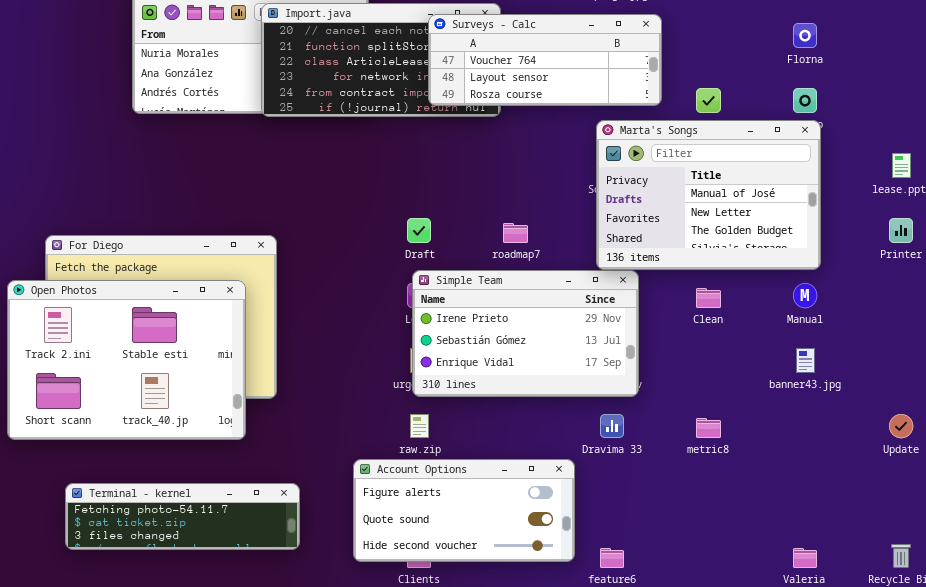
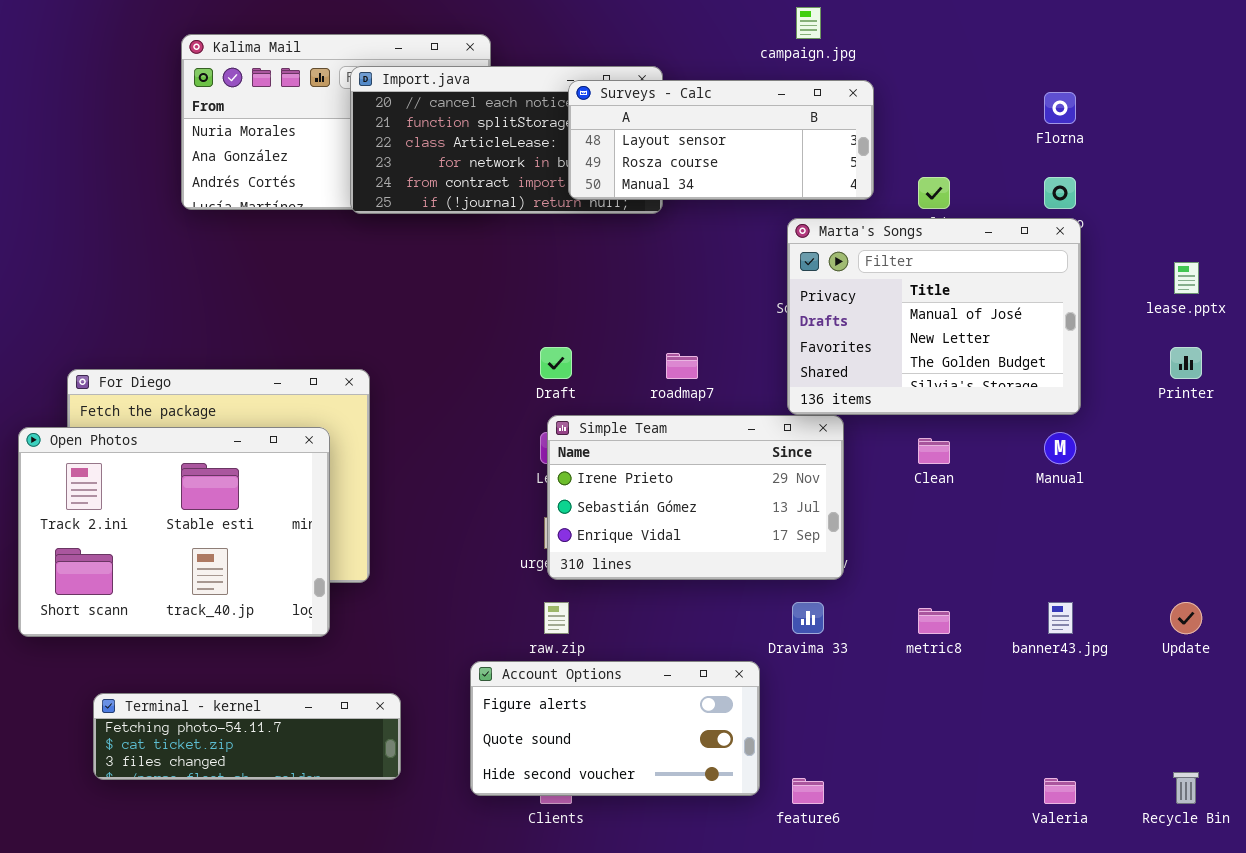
Surveys - Calc: [428,14,662,106] -> [568,80,874,200], scrolled down 1 row
banner43.jpg: [796,348,815,373] -> [1048,602,1073,634], moved

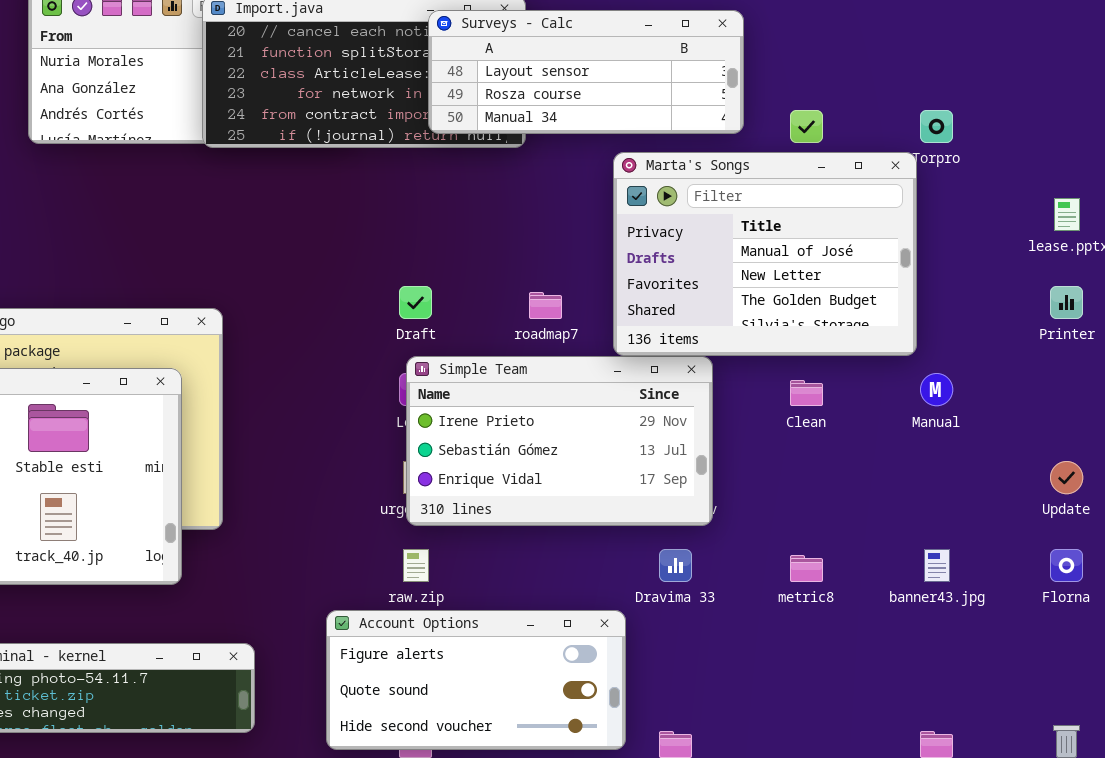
Florna: [1044,92,1076,124] -> [1050,549,1083,582], moved
Marta's Songs: [787,218,1081,415] -> [613,152,917,356], moved
Update: [1170,602,1202,634] -> [1050,461,1083,494], moved

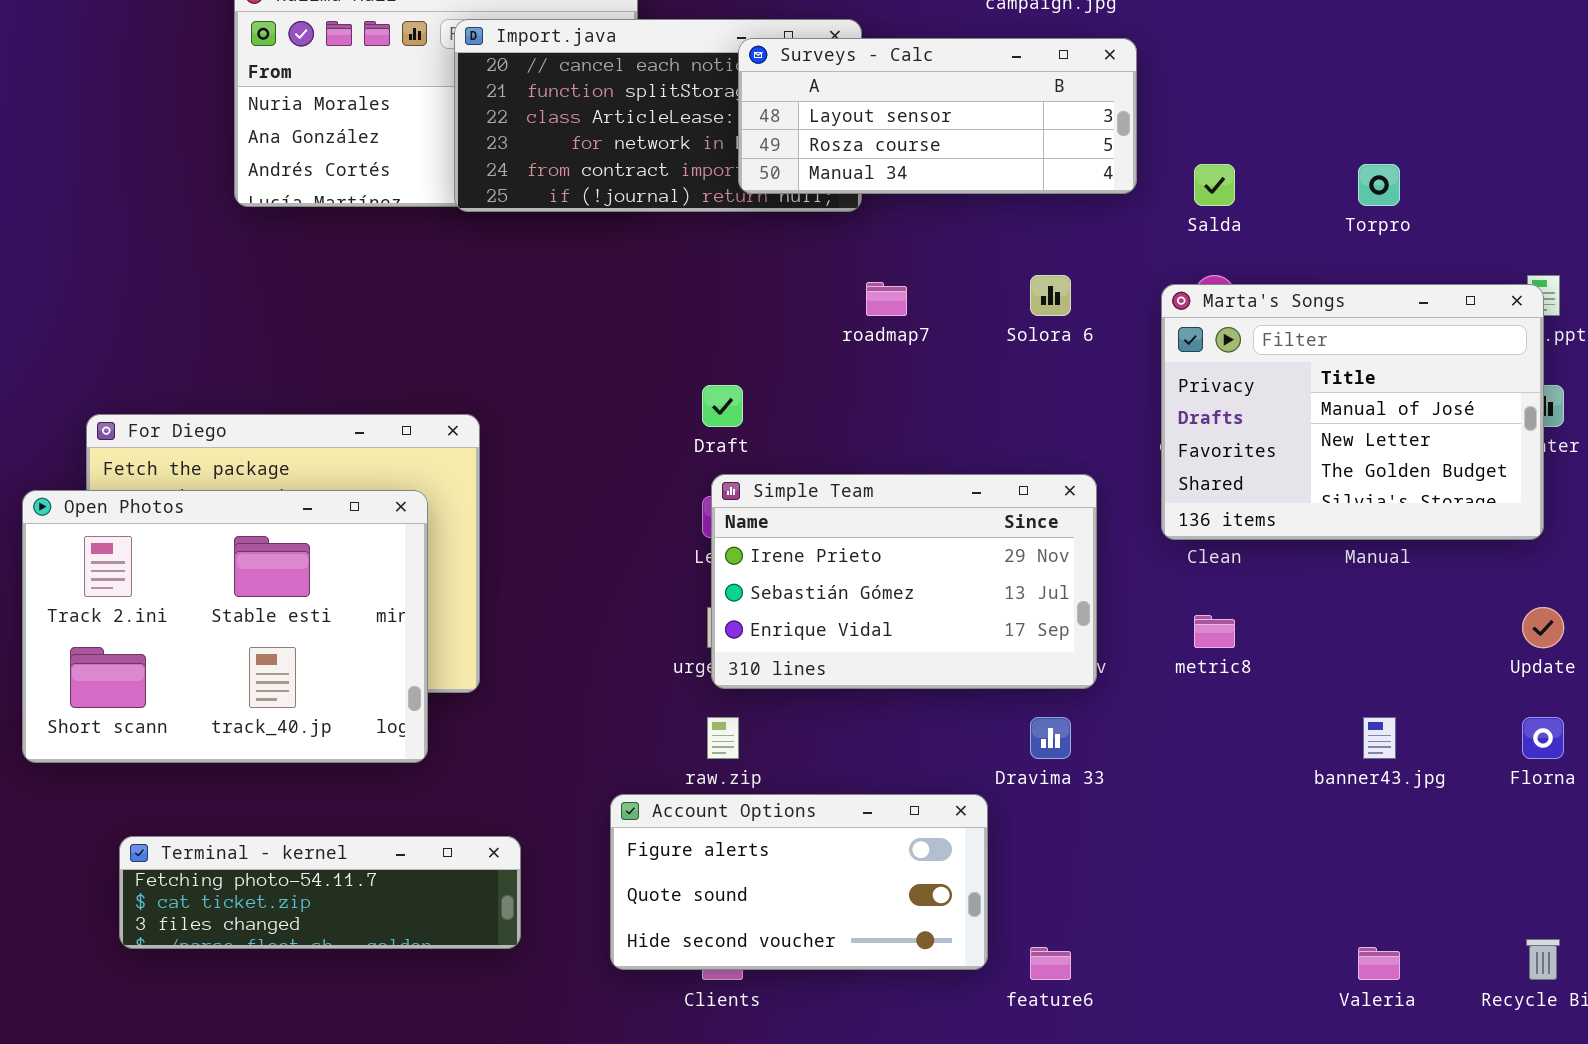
Marta's Songs: [613,152,917,356] -> [1161,284,1544,540], moved
roadmap7: [529,292,562,319] -> [866,282,907,316], moved
metric8: [790,555,823,582] -> [1194,615,1235,648], moved

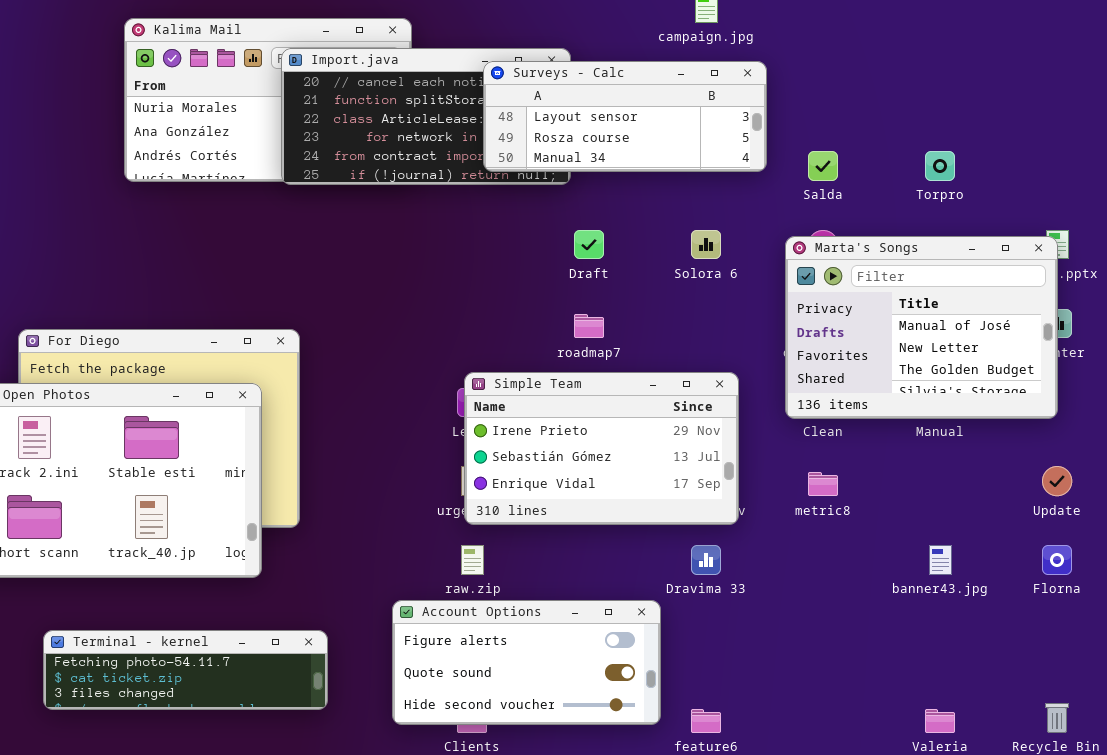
roadmap7: [866,282,907,316] -> [574,314,604,338], moved
Draft: [702,385,743,427] -> [574,230,604,259], moved

